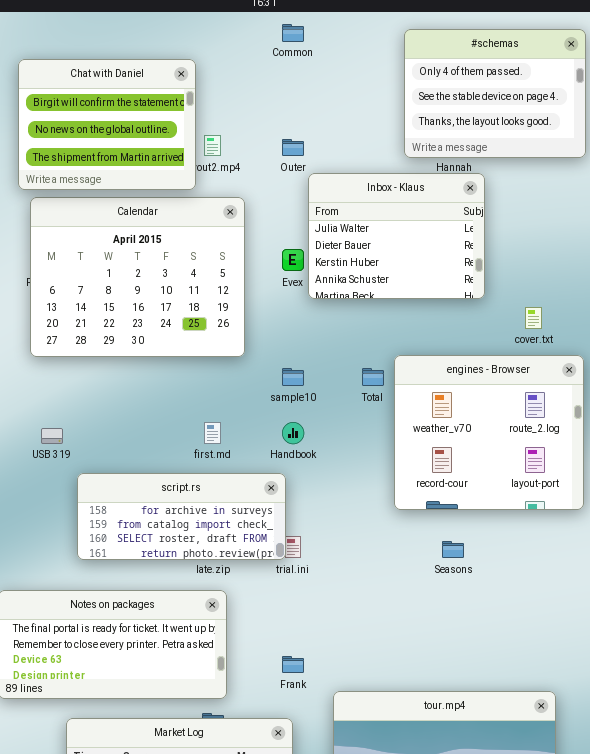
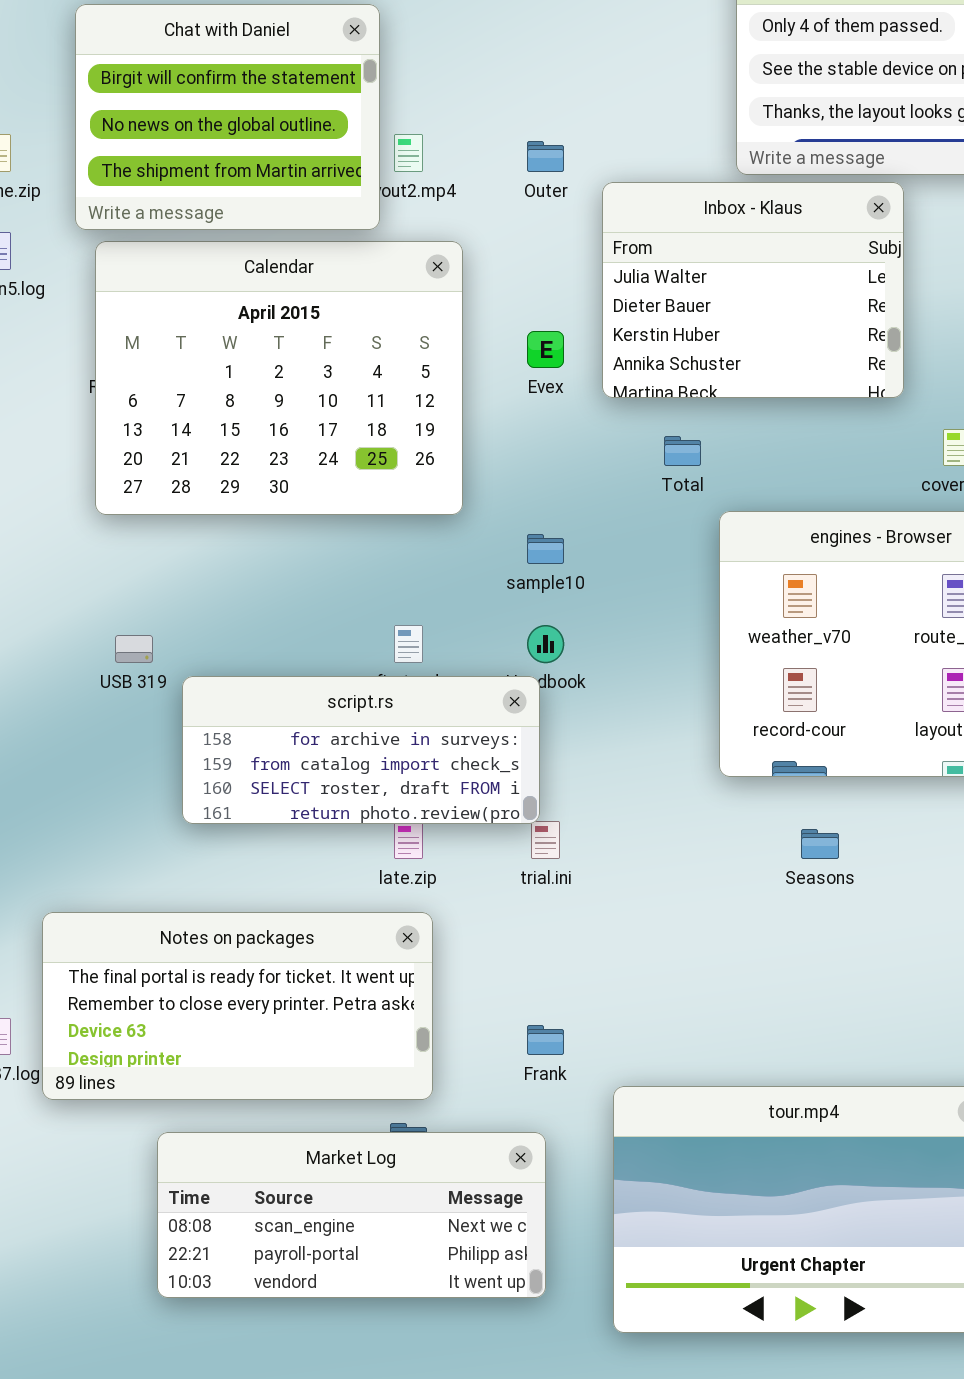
Inbox - Klaus: [308,173,485,299] -> [602,182,904,398], moved
Total: [362,368,384,386] -> [664,436,701,466], moved
script.rs: [77,473,286,560] -> [182,676,540,824], moved

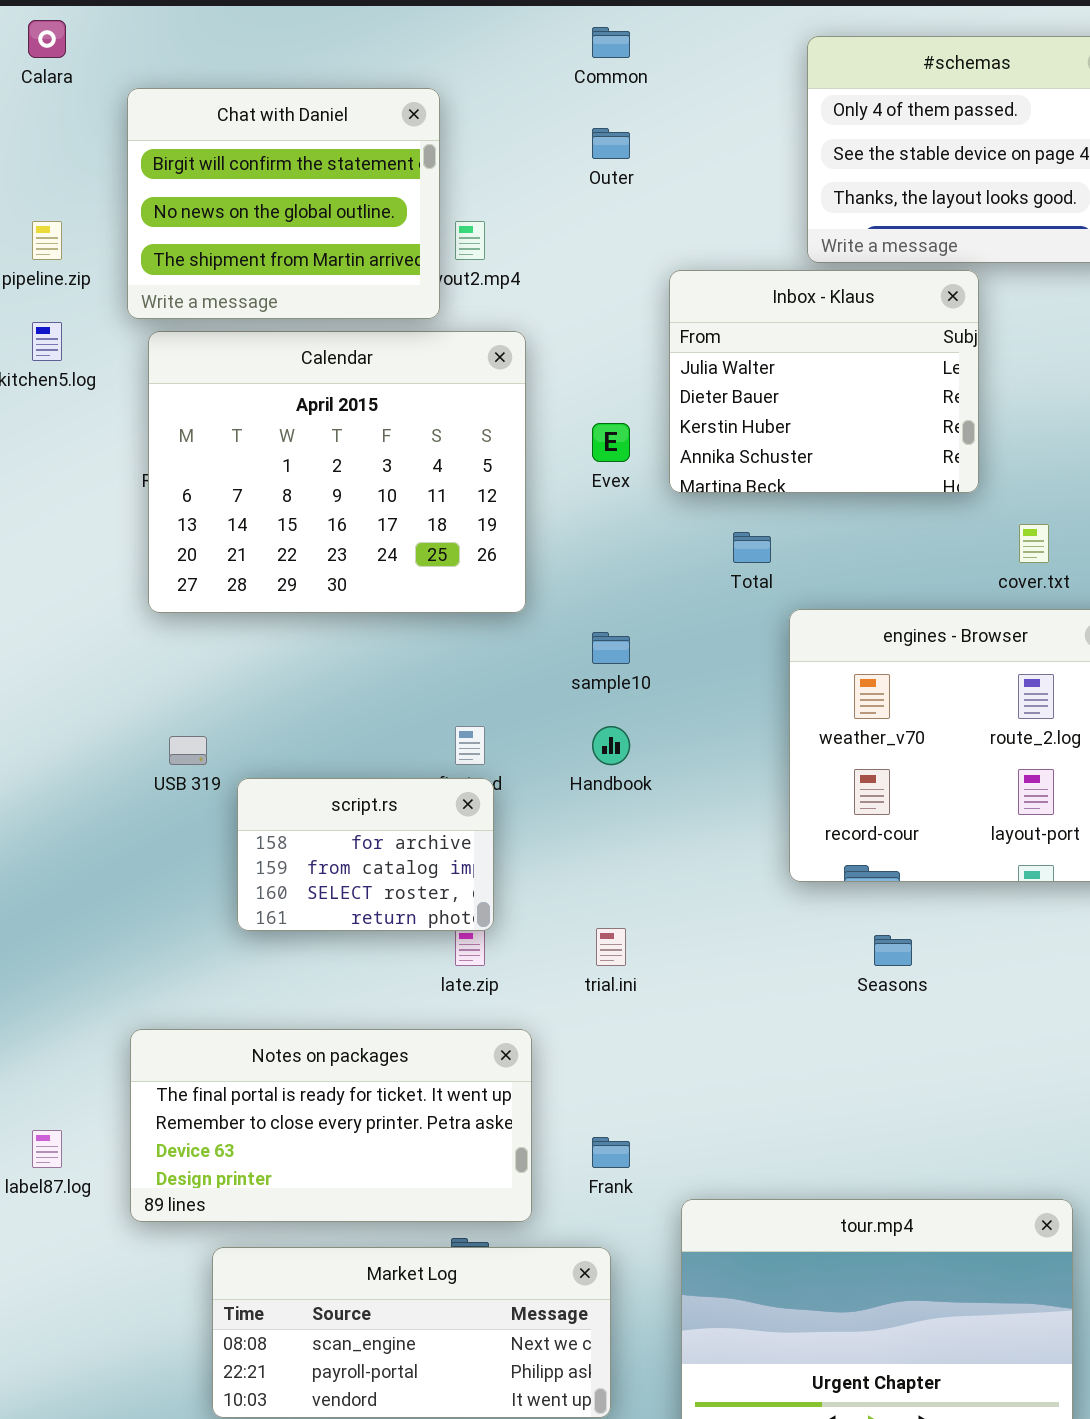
Outer: [527,141,564,172] -> [592,128,630,159], moved
script.rs: [182,676,540,824] -> [237,778,494,931], resized
Notes on packages: [42,912,433,1100] -> [130,1029,532,1222], moved

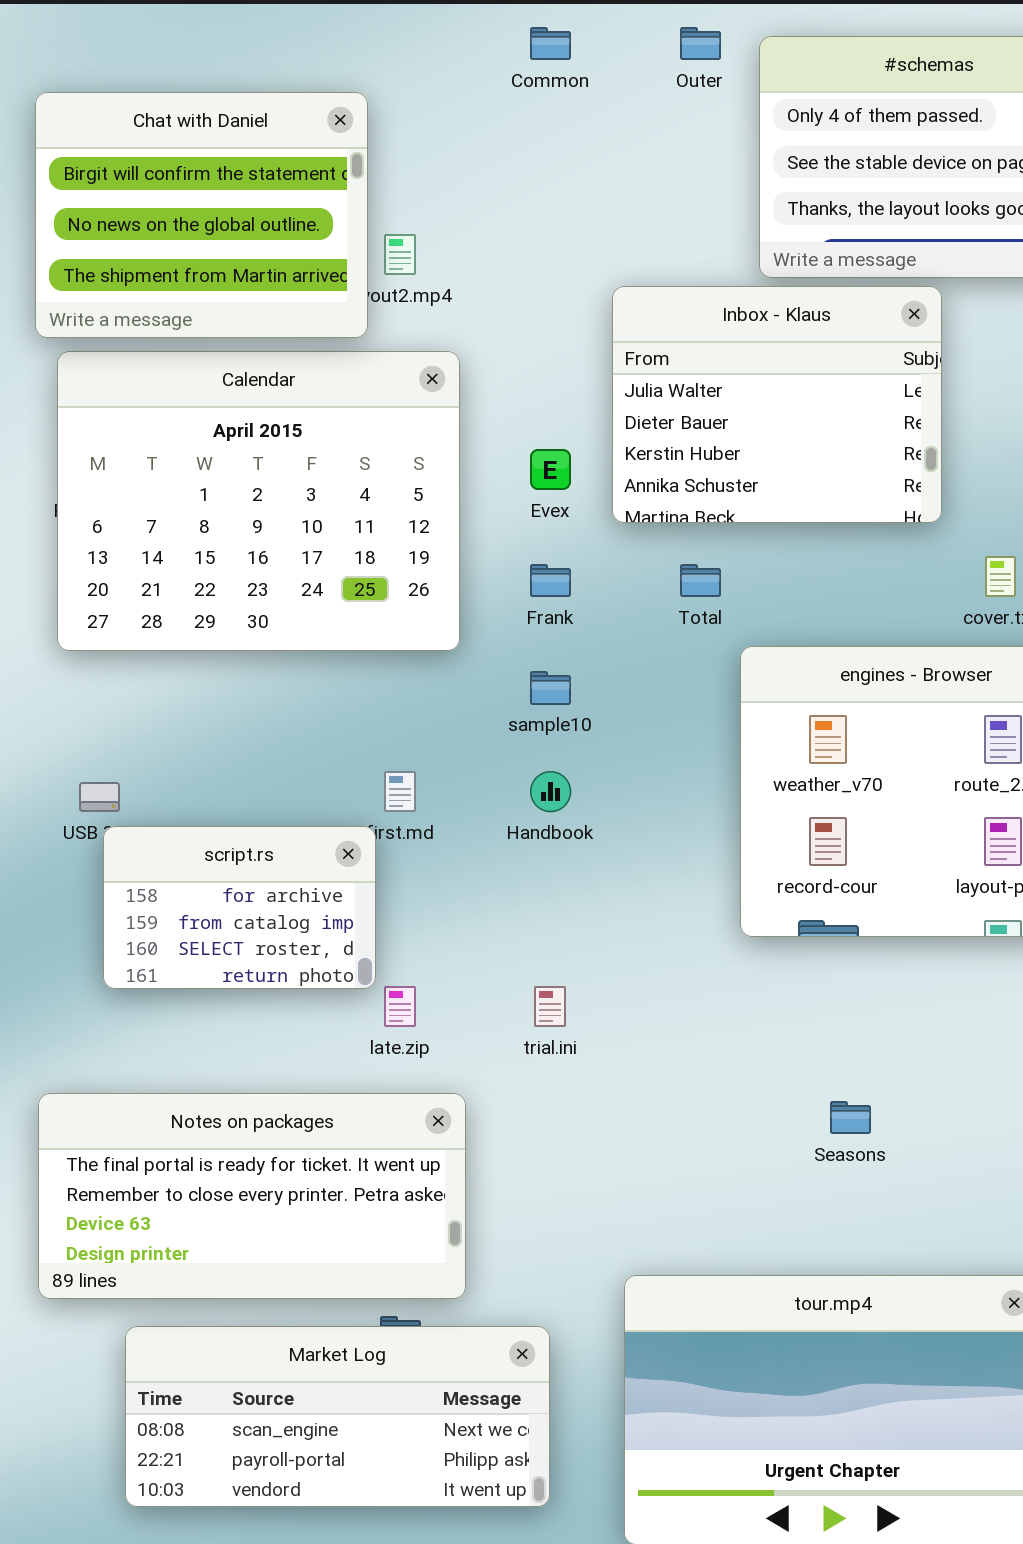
Outer: [592,128,630,159] -> [680,27,721,60], moved
script.rs: [237,778,494,931] -> [103,826,376,989], moved
Seasons: [874,935,912,966] -> [830,1101,871,1134], moved
Frank: [592,1137,630,1168] -> [530,564,571,597], moved

